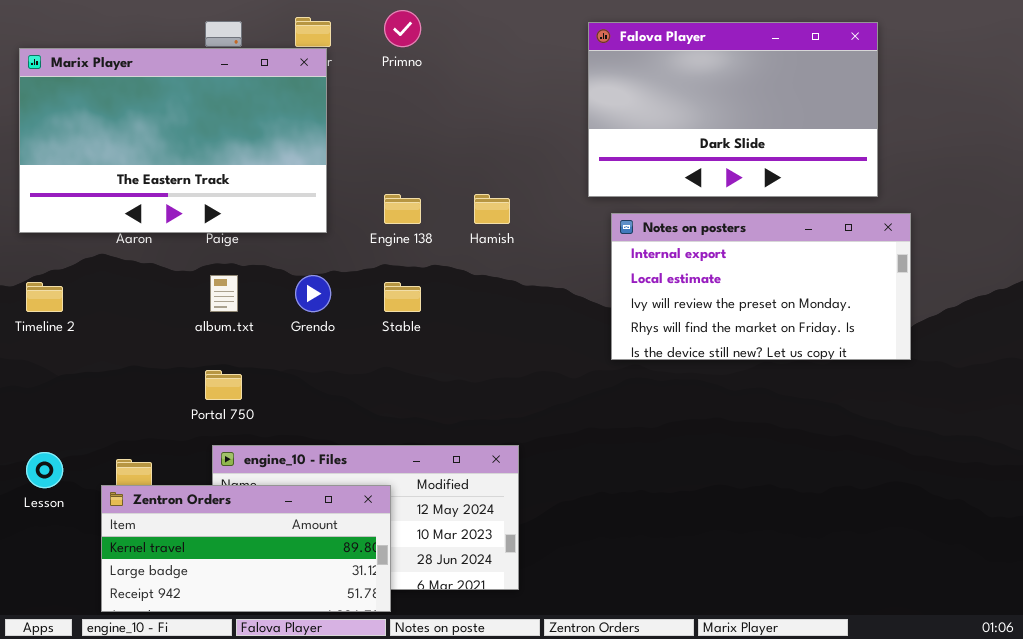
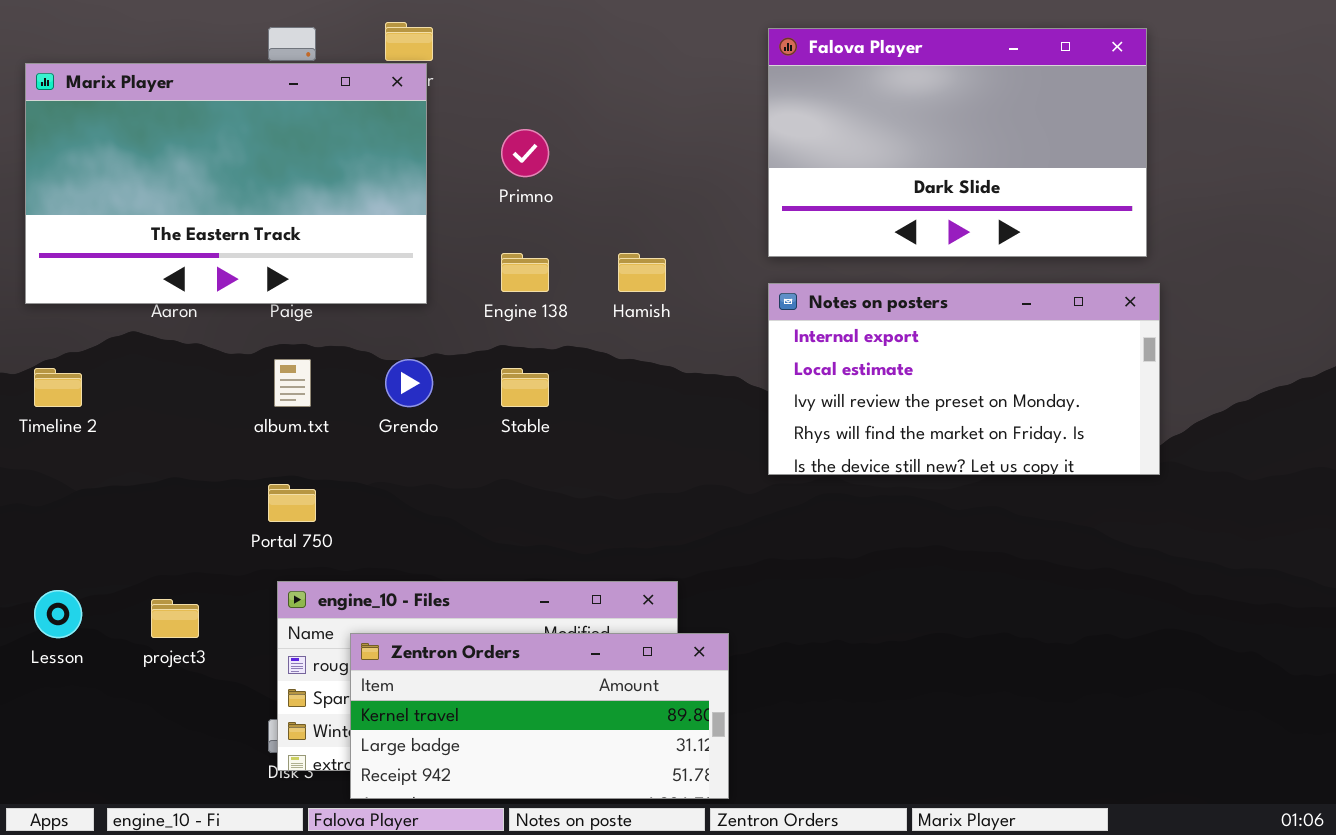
Primno: [384,10,421,47] -> [501,129,549,177], moved
Notes on posters: [611,213,911,360] -> [768,283,1160,475], moved
Zentron Orders: [101,485,391,612] -> [350,633,729,799], moved

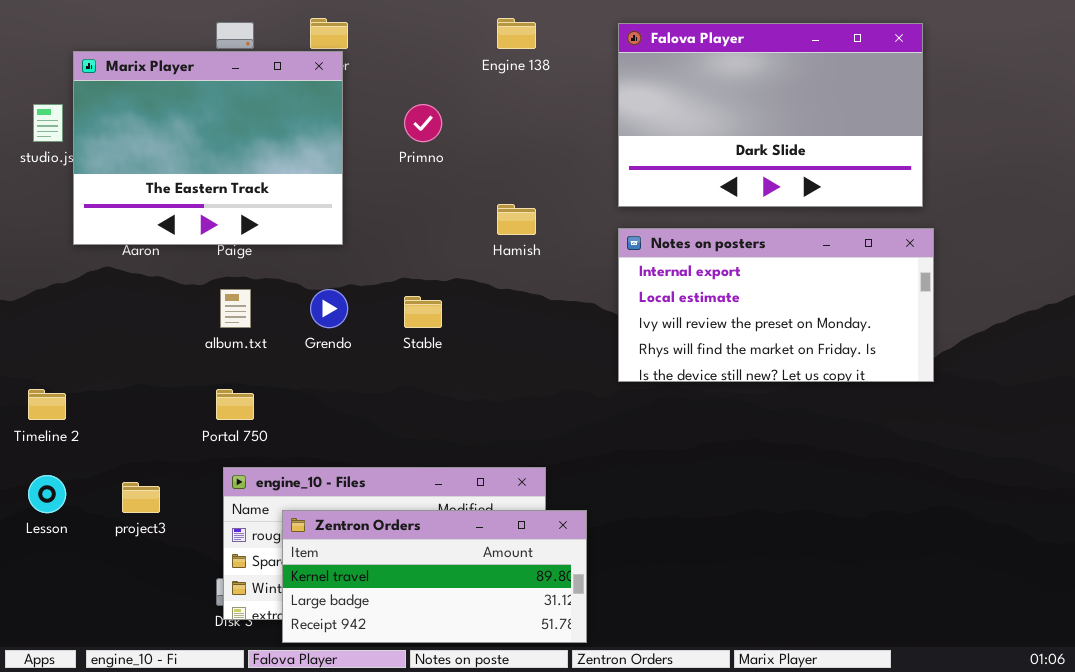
Marix Player: [25,63,427,304] -> [73,51,343,245], resized
Engine 138: [501,253,549,292] -> [497,18,536,49], moved
Timeline 2: [34,368,82,407] -> [28,389,66,420], moved

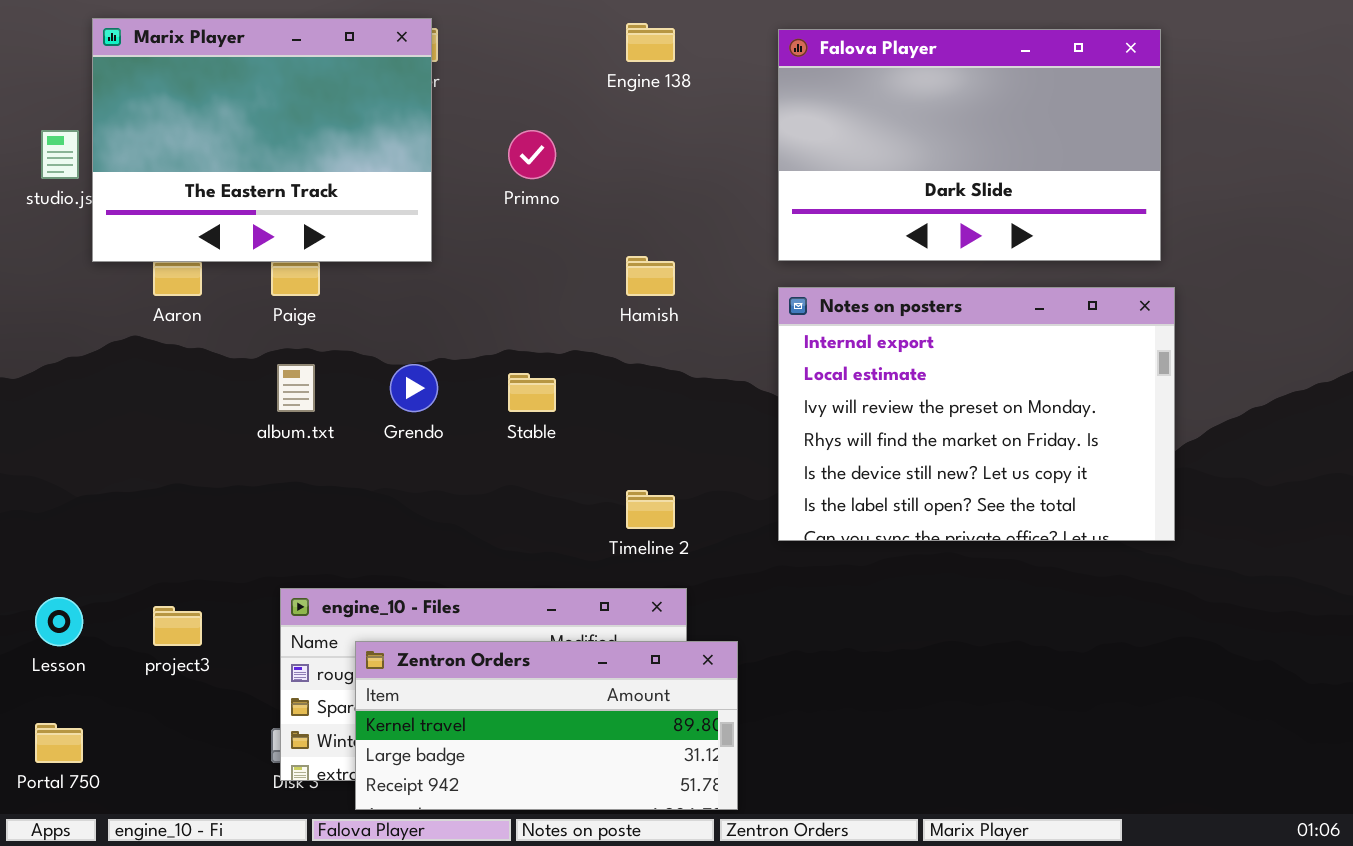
Marix Player: [73,51,343,245] -> [92,18,432,262], moved
Notes on posters: [618,228,934,382] -> [778,287,1175,541], resized
Timeline 2: [28,389,66,420] -> [626,490,675,529], moved
Portal 750: [216,389,254,420] -> [35,723,83,763], moved

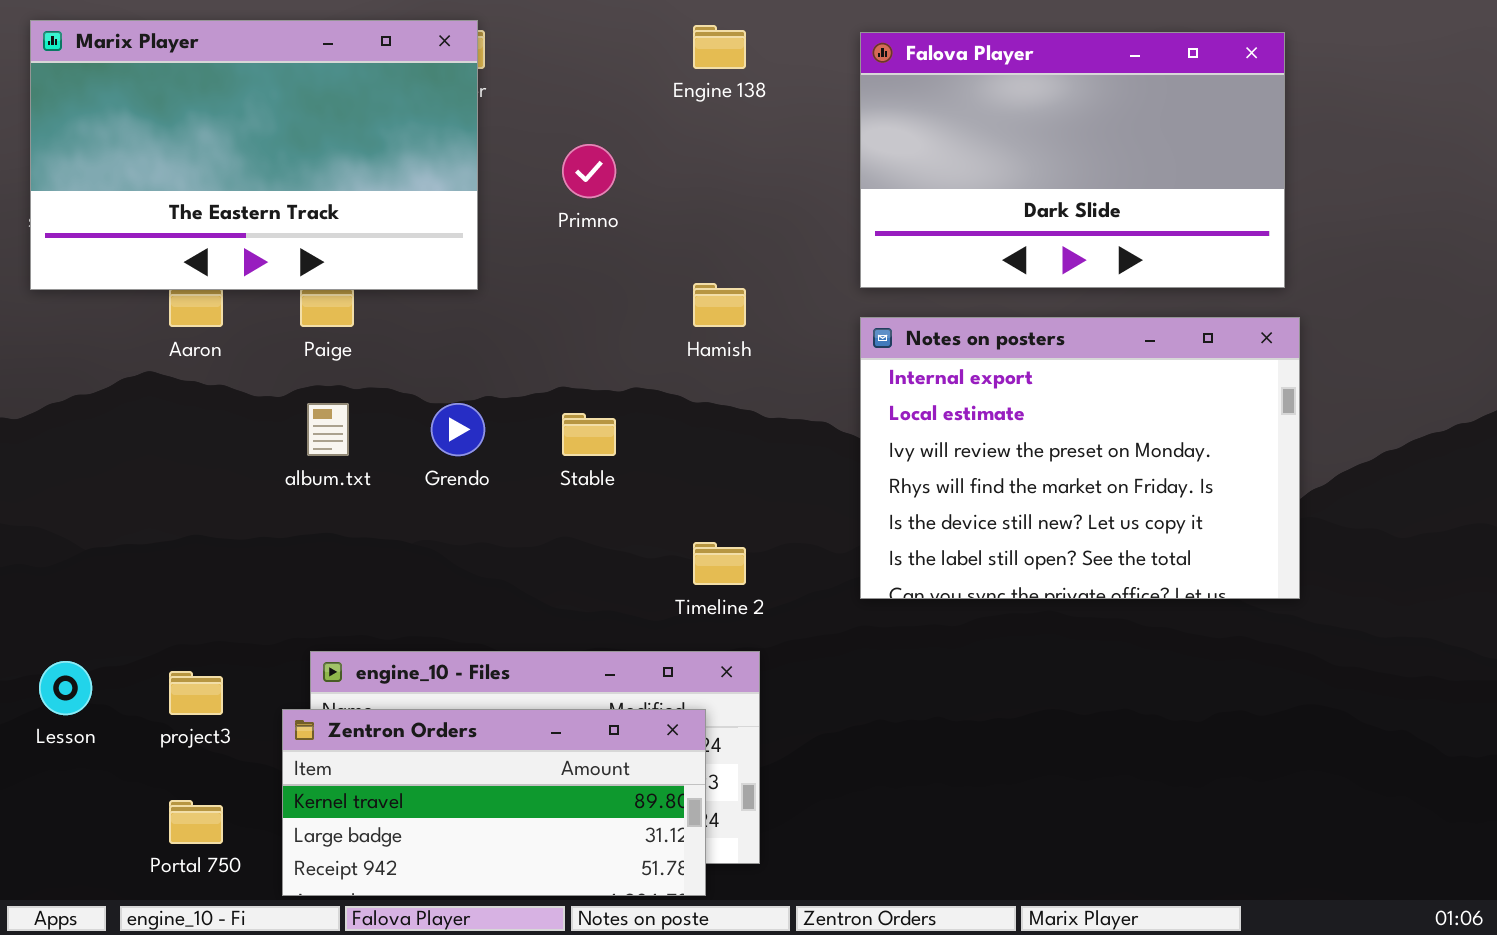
Marix Player: [92,18,432,262] -> [30,20,478,290], resized
Zentron Orders: [355,641,738,810] -> [282,709,706,896], moved
Portal 750: [35,723,83,763] -> [169,800,223,844], moved

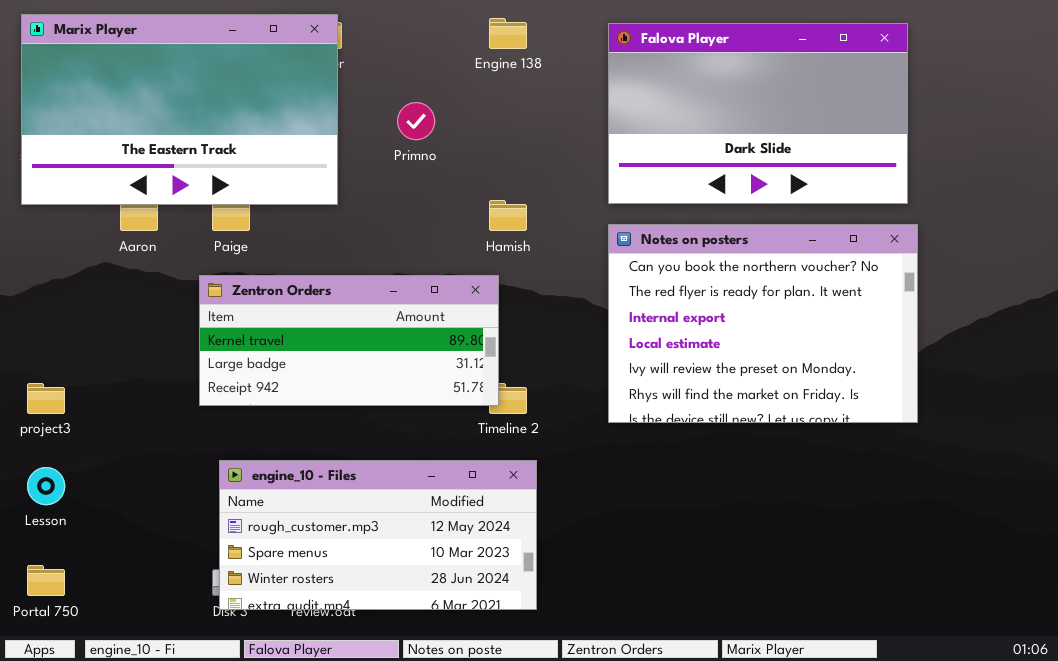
Notes on posters: [860,317,1300,599] -> [608,224,918,423], scrolled up 2 rows
project3: [169,671,223,715] -> [27,383,65,414], moved
Zentron Orders: [282,709,706,896] -> [199,275,499,406], moved
Portal 750: [169,800,223,844] -> [27,565,65,596], moved

